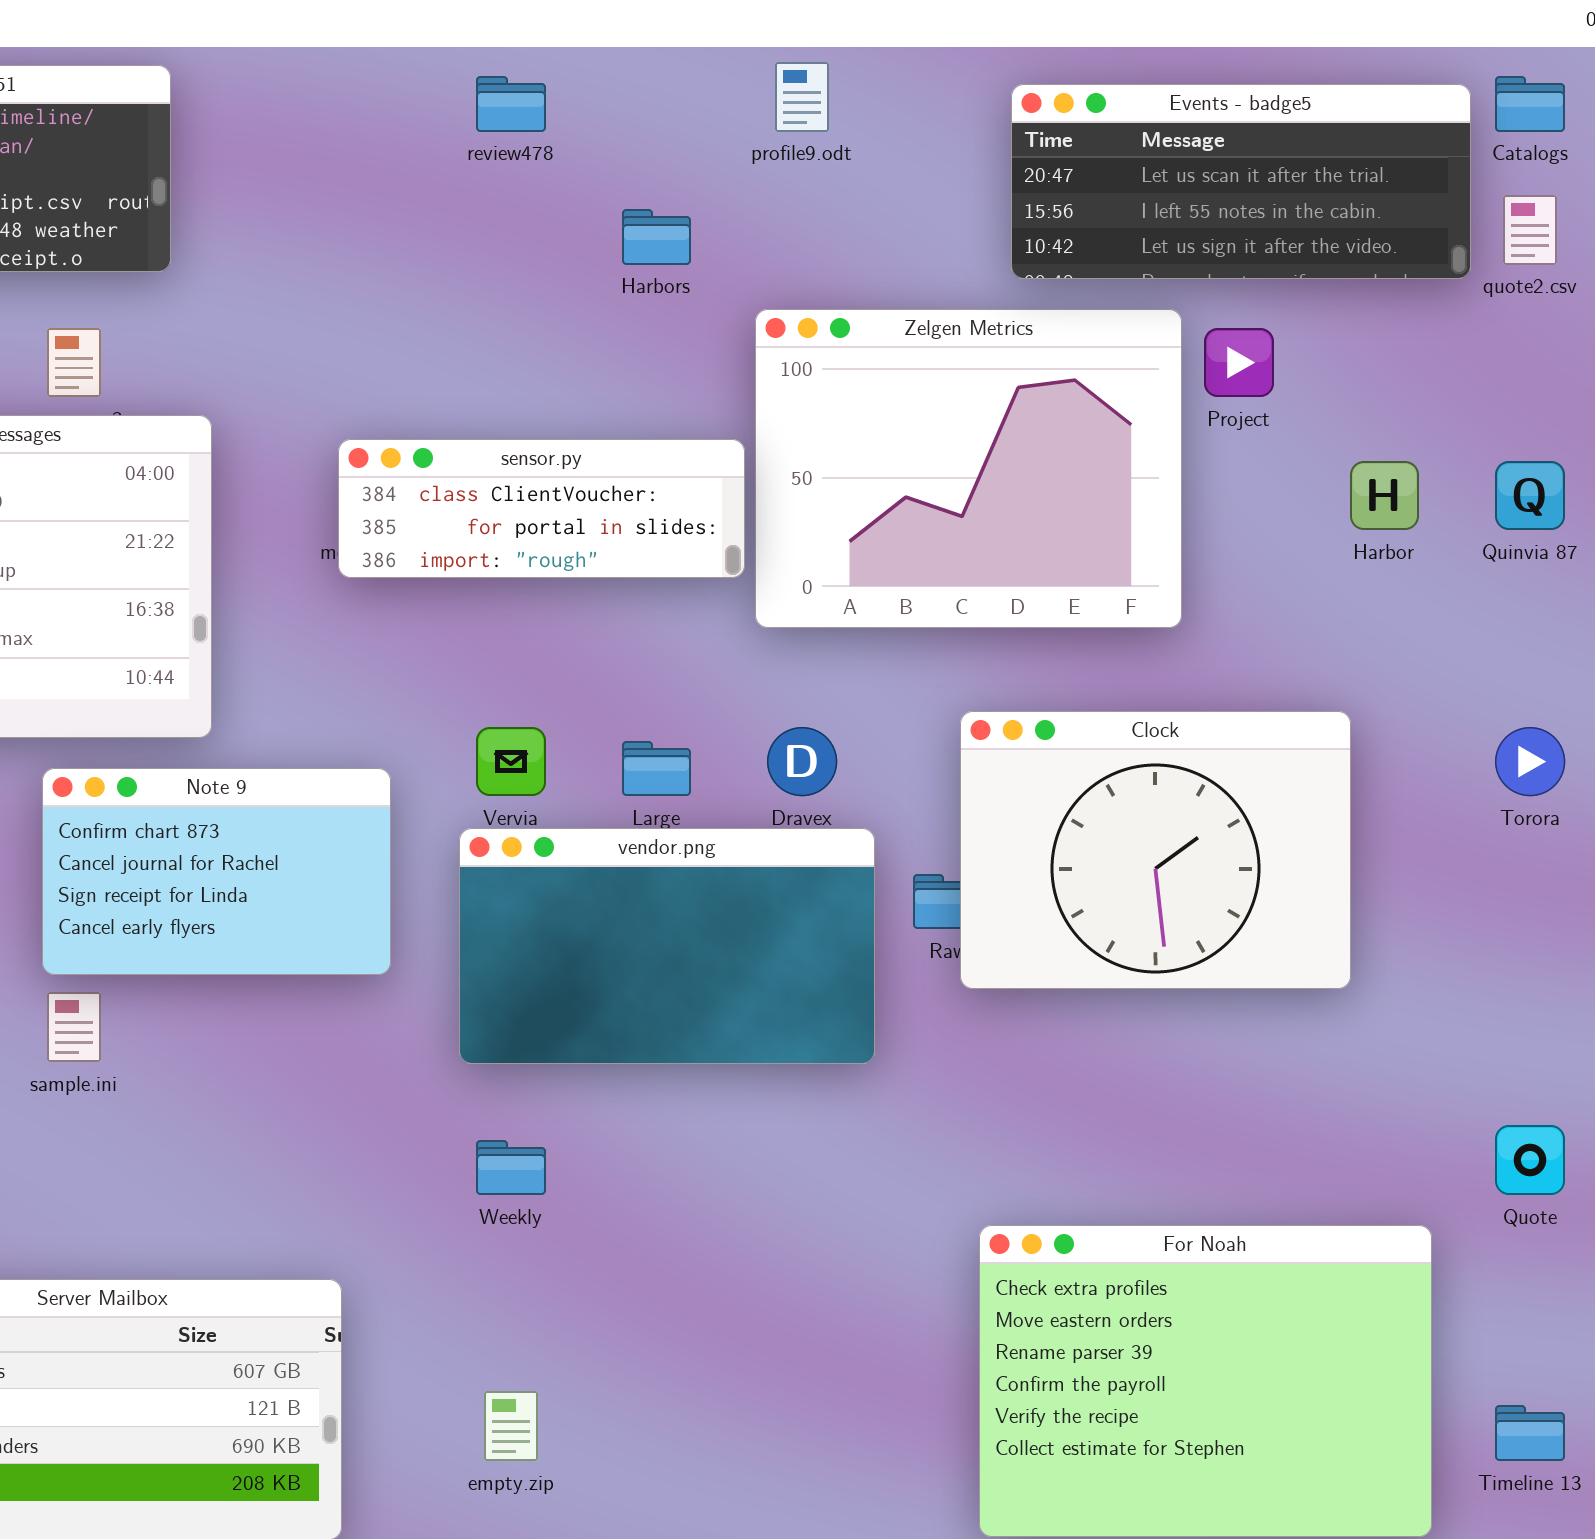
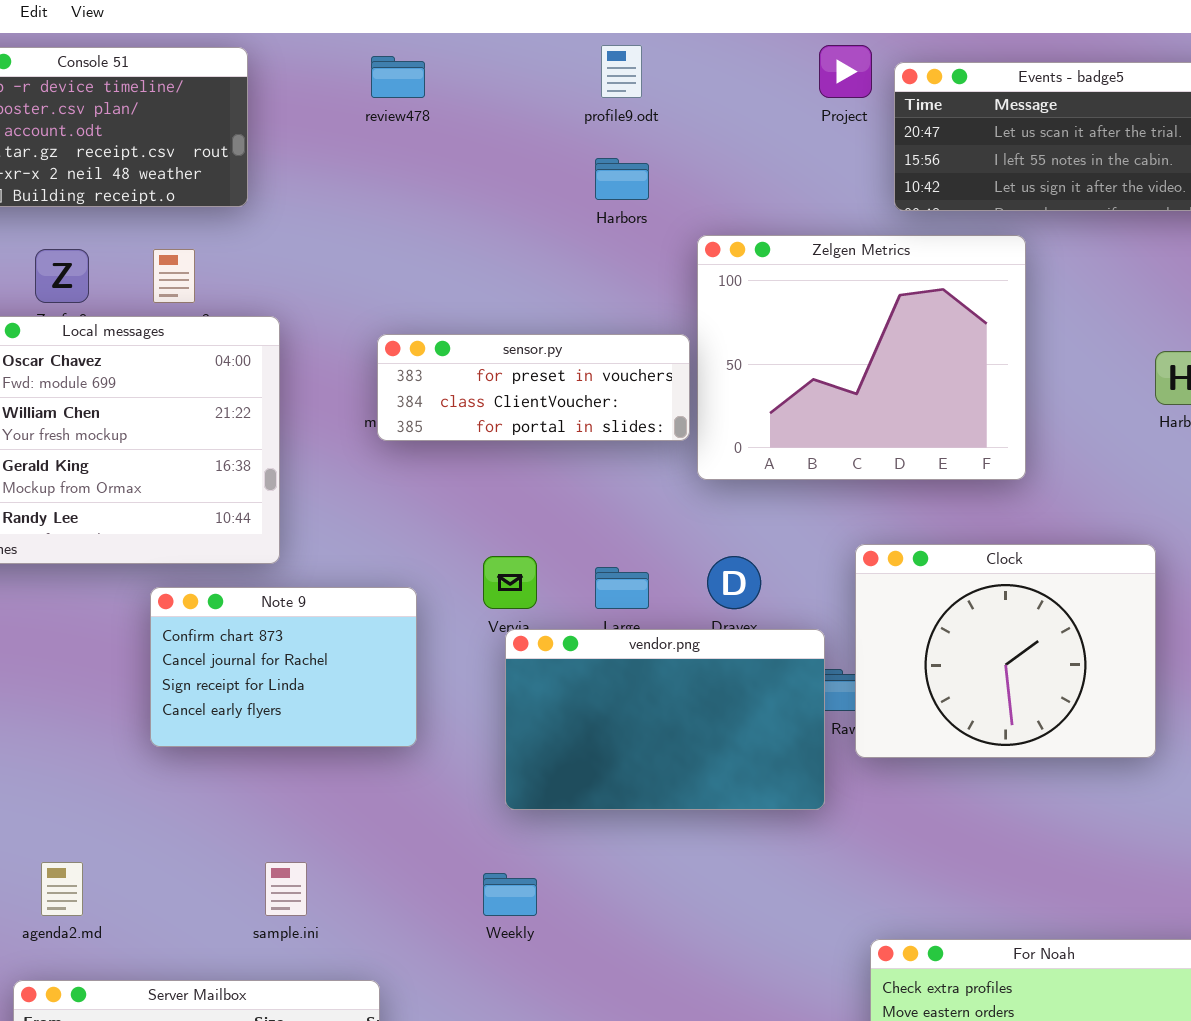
profile9.odt: [775,62,829,132] -> [601,45,642,98], moved
review478: [476,76,546,132] -> [371,56,425,98], moved
Project: [1204,328,1274,397] -> [819,45,872,98], moved
sensor.py: [338,439,745,578] -> [377,334,690,441], scrolled up 1 row
vendor.png: [459,828,875,1064] -> [505,629,825,810], moved
sample.ini: [47,992,101,1062] -> [265,862,307,916], moved

